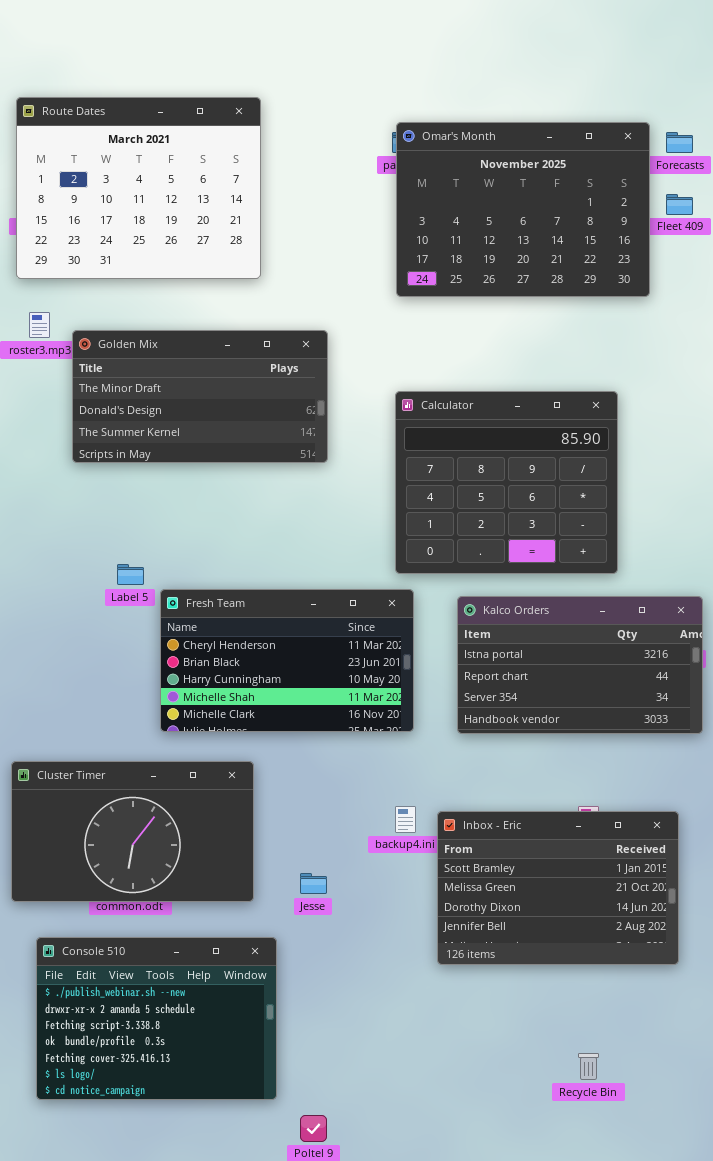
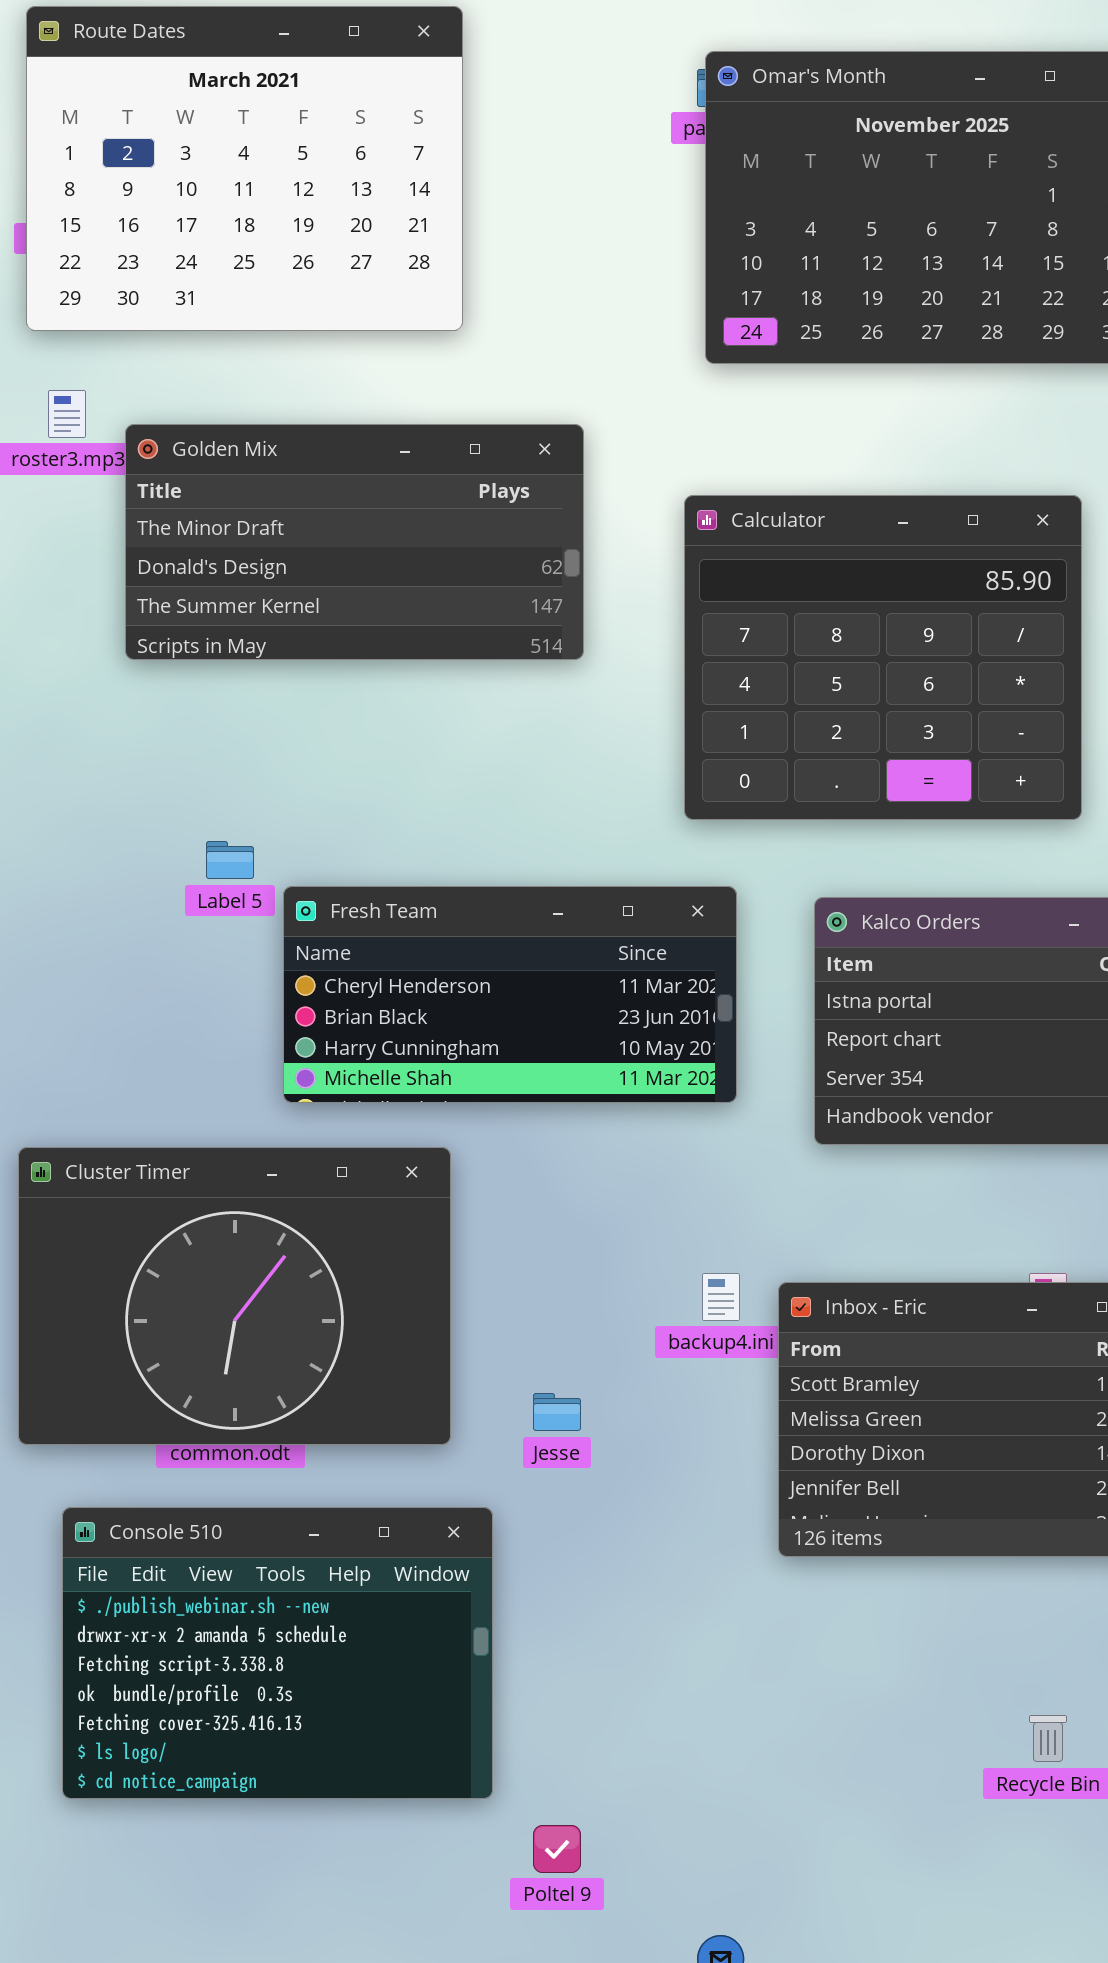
Calculator: [395,391,618,574] -> [684,495,1082,820], moved
Fresh Team: [160,589,414,732] -> [283,886,737,1103], resized
Cluster Timer: [11,761,254,902] -> [18,1147,451,1445], resized

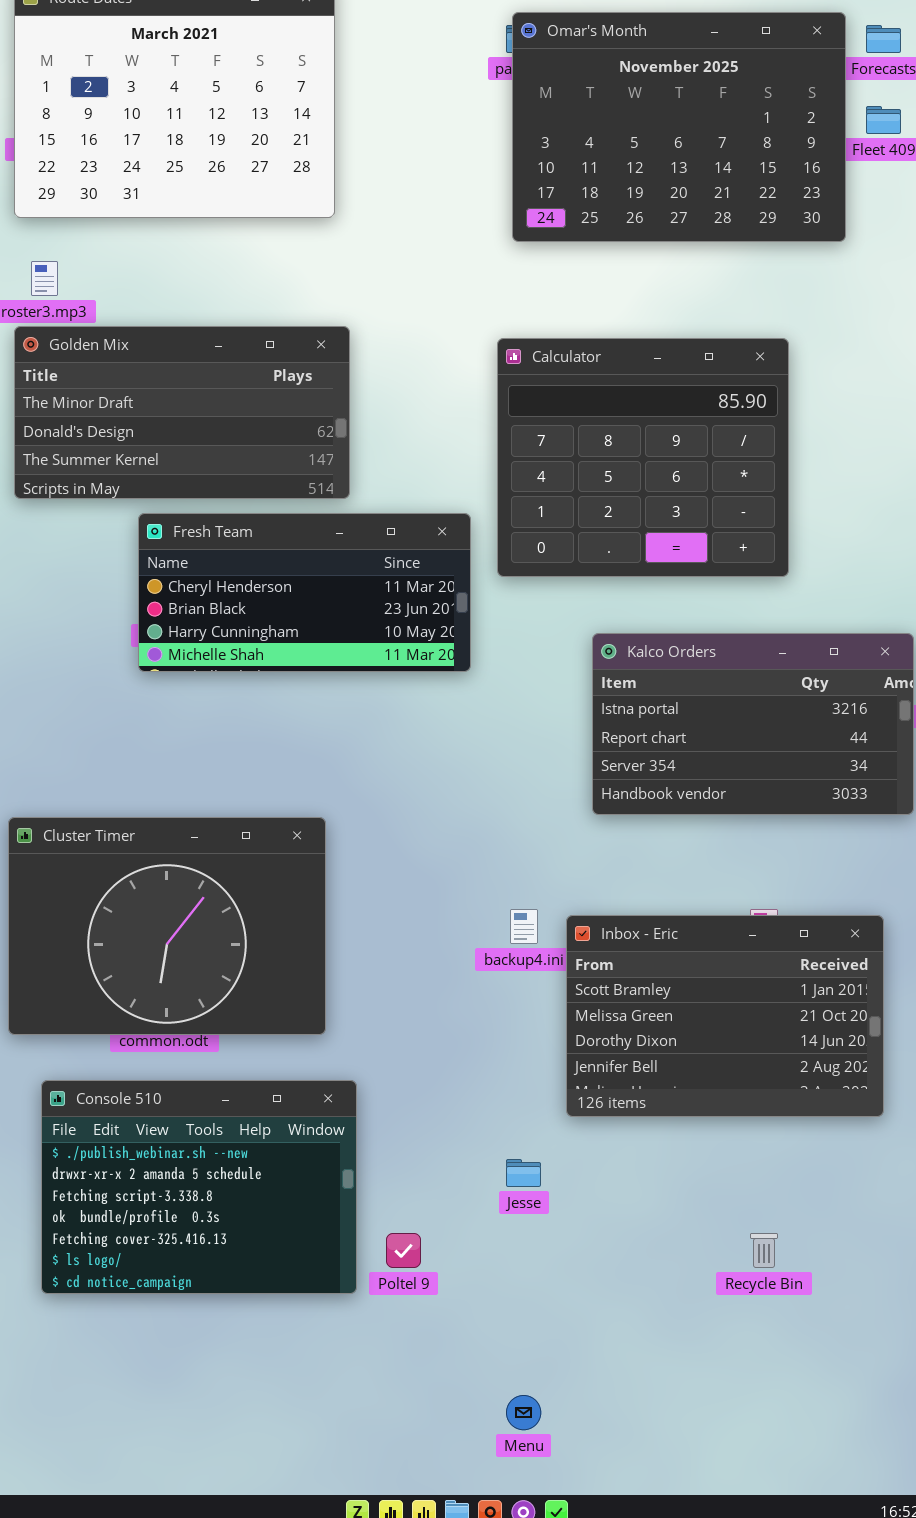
Golden Mix: [125,424,584,660] -> [14,326,350,499], moved
Fresh Team: [283,886,737,1103] -> [138,513,471,672], moved
Jesse: [533,1393,581,1431] -> [506,1159,541,1187], moved
Poltel 9: [533,1825,581,1873] -> [386,1233,421,1268], moved

